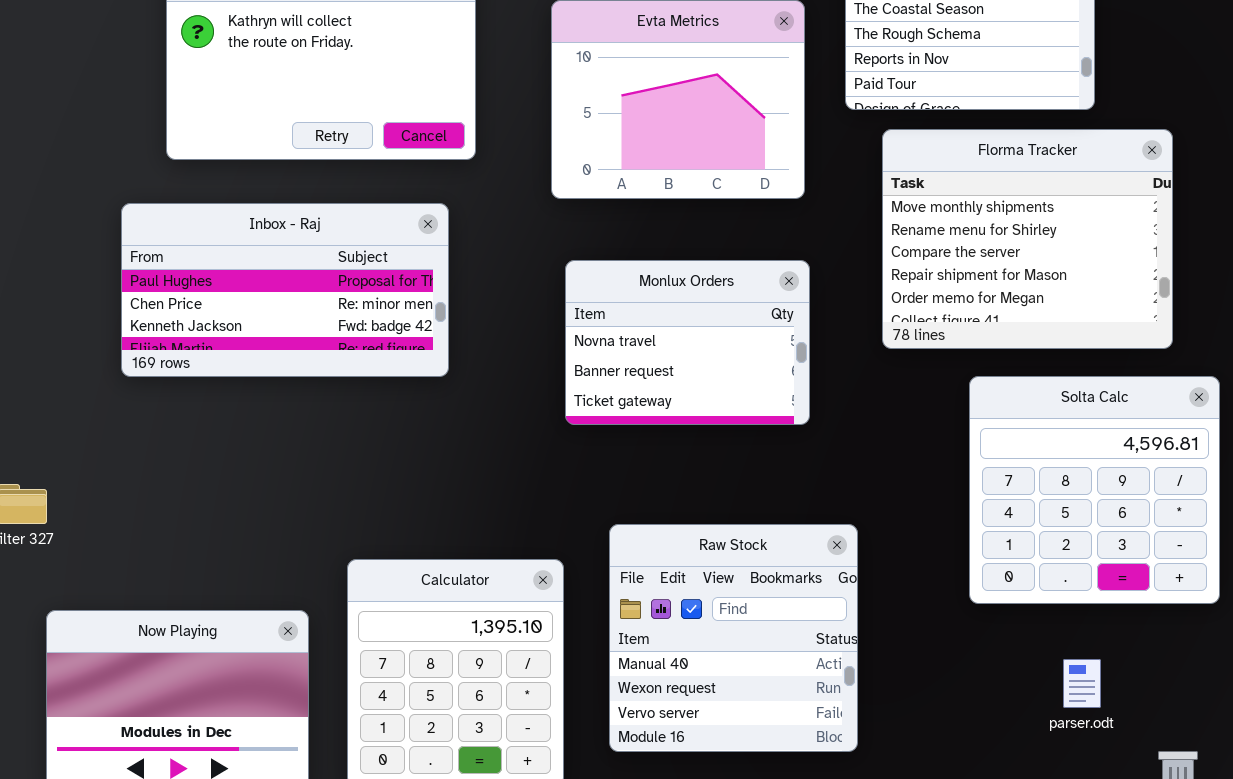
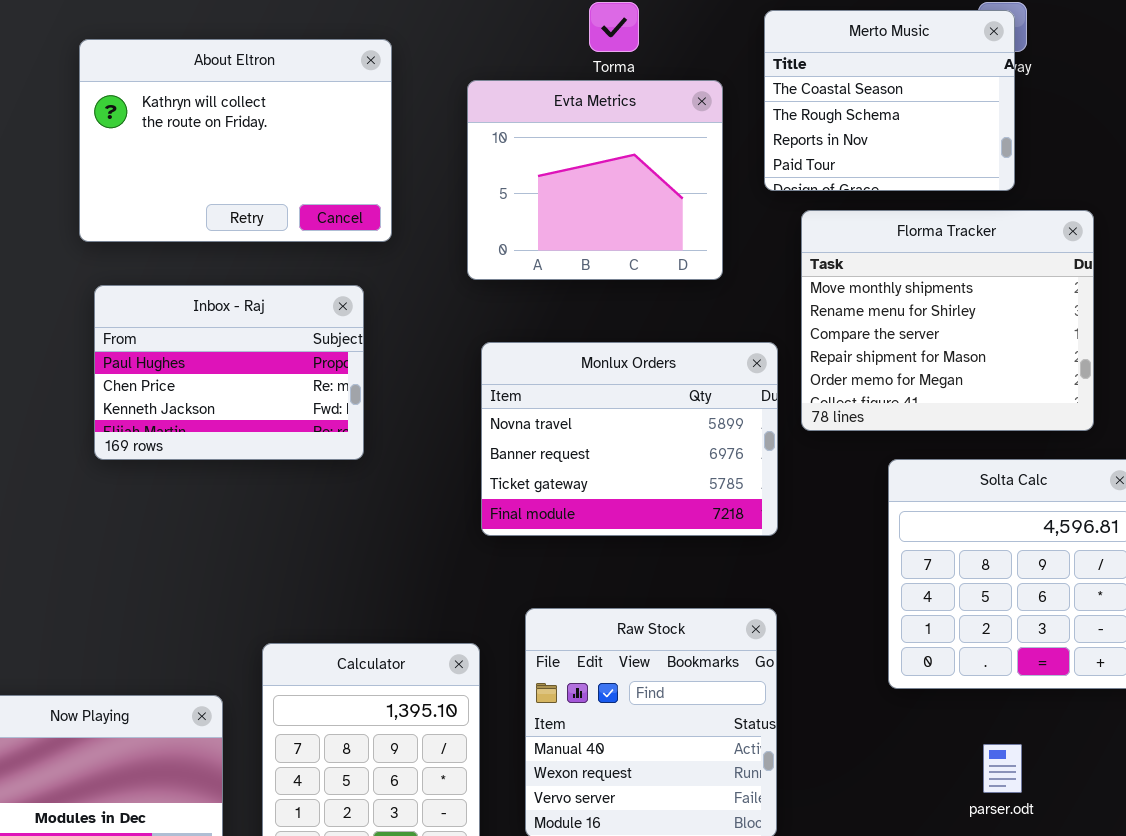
Inbox - Raj: [121,203,449,377] -> [94,285,364,460], resized
Monlux Orders: [565,260,810,425] -> [481,342,778,536], resized

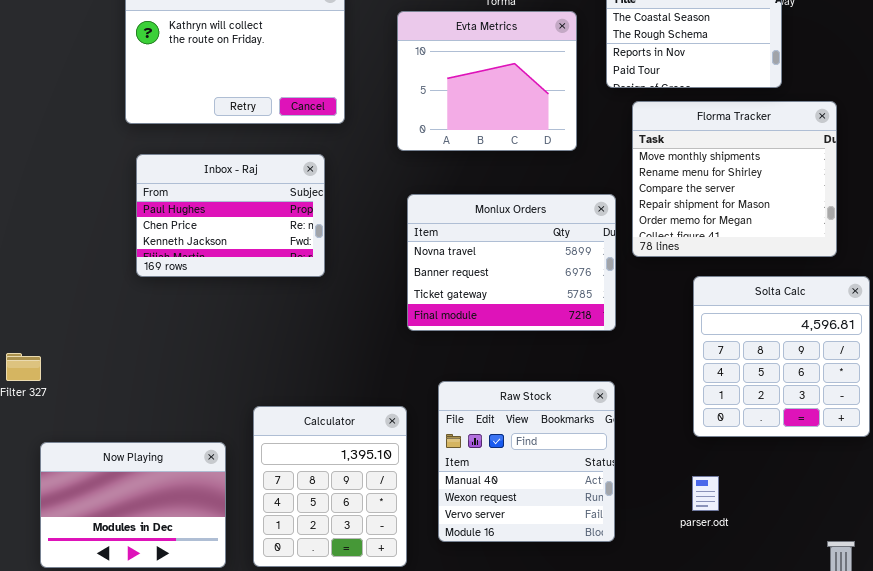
parser.odt: [983,744,1022,793] -> [692,476,719,511], moved

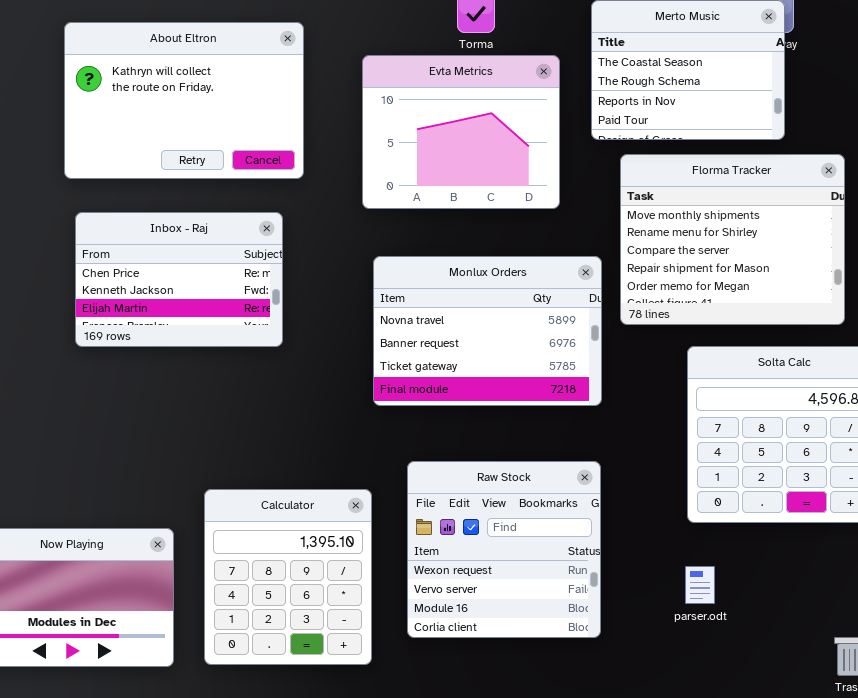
Inbox - Raj: [136,154,325,277] -> [75,212,283,347], scrolled down 1 row
Raw Stock: [438,381,615,542] -> [407,461,601,638], scrolled down 1 row

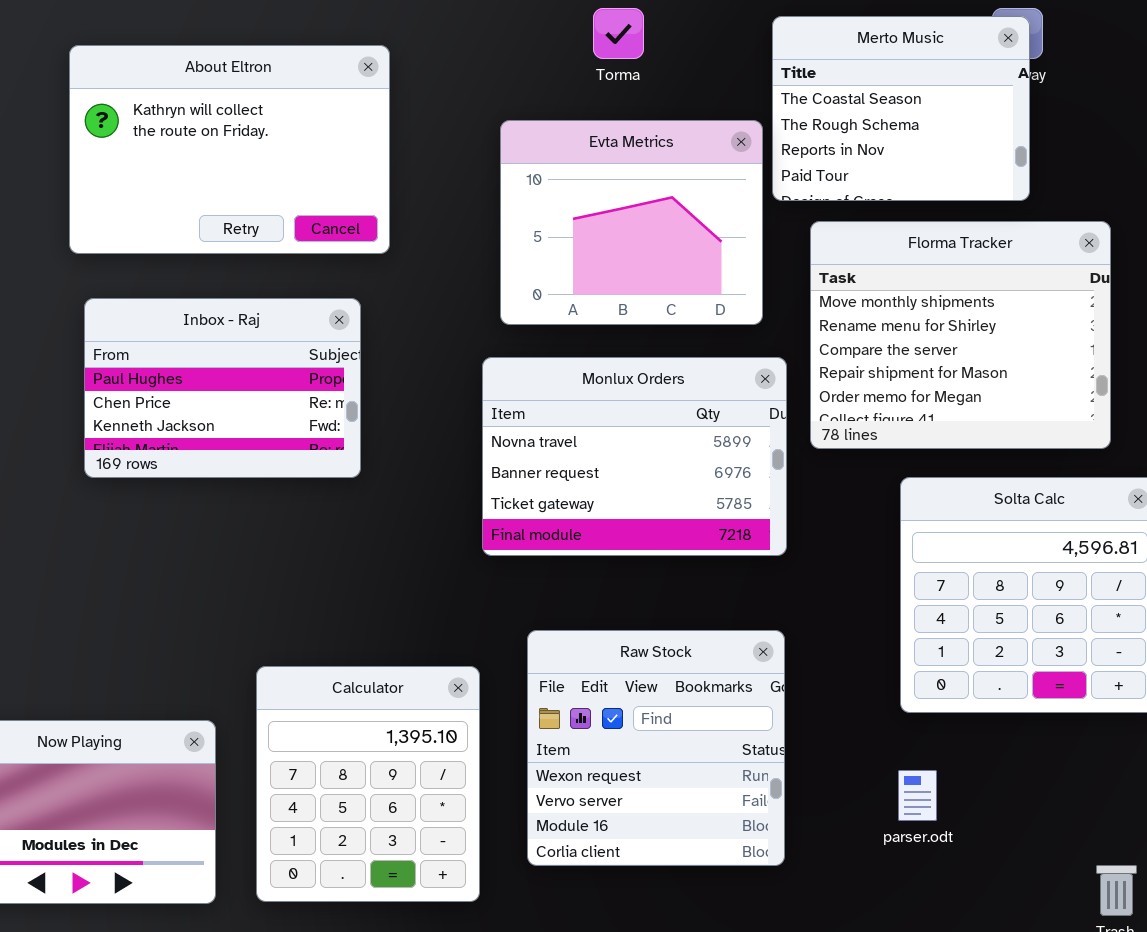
Evta Metrics: [362,55,560,209] -> [500,120,763,325], moved
Inbox - Raj: [75,212,283,347] -> [84,298,361,478], scrolled up 1 row

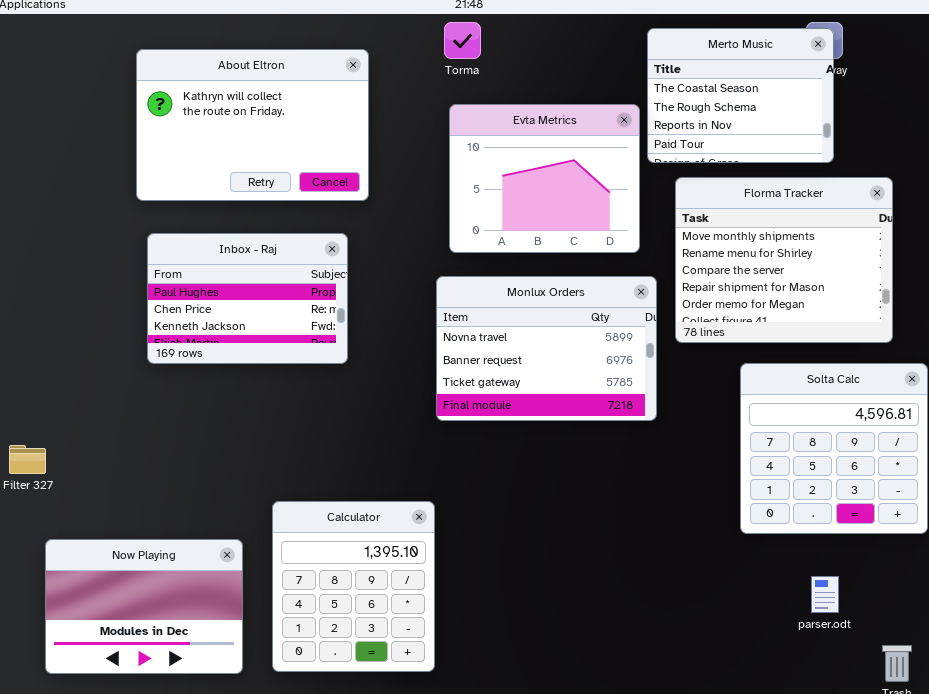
Torma: [593,8,644,59] -> [444,22,481,59], moved
Raw Stock: [527,630,785,866] -> none, closed
parser.odt: [898,770,937,821] -> [811,576,839,613], moved

